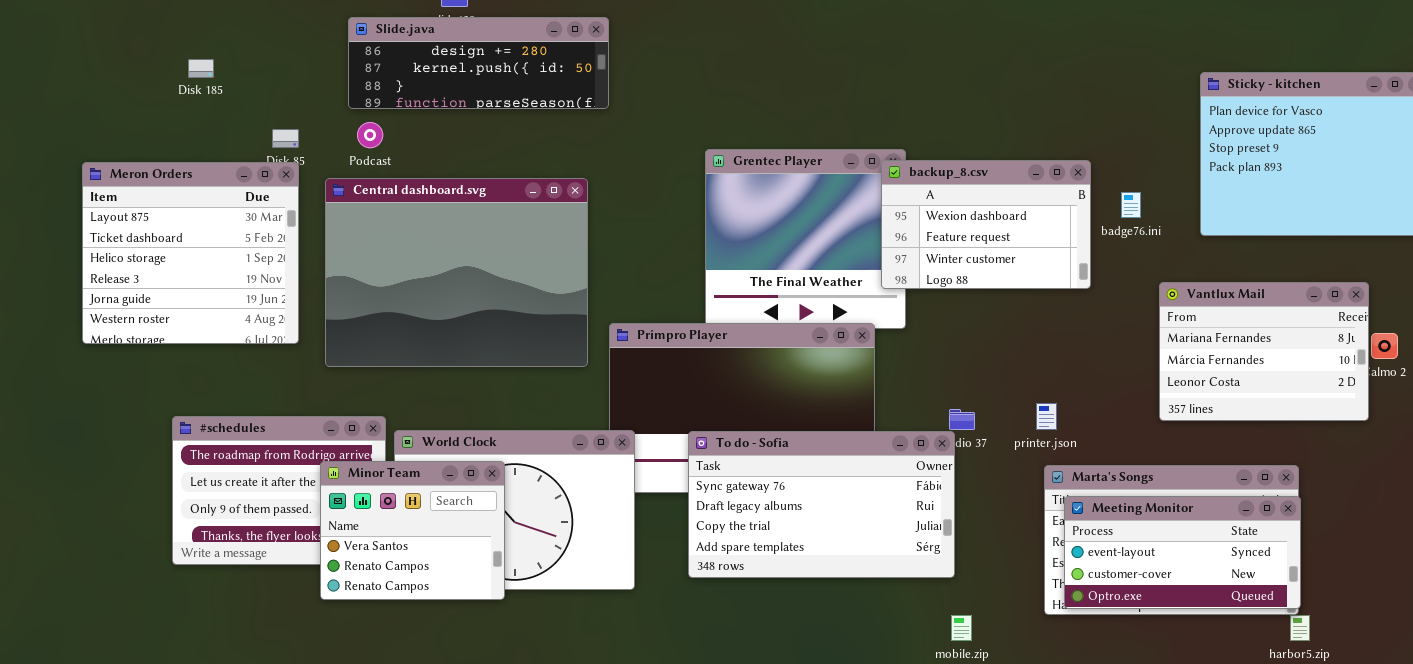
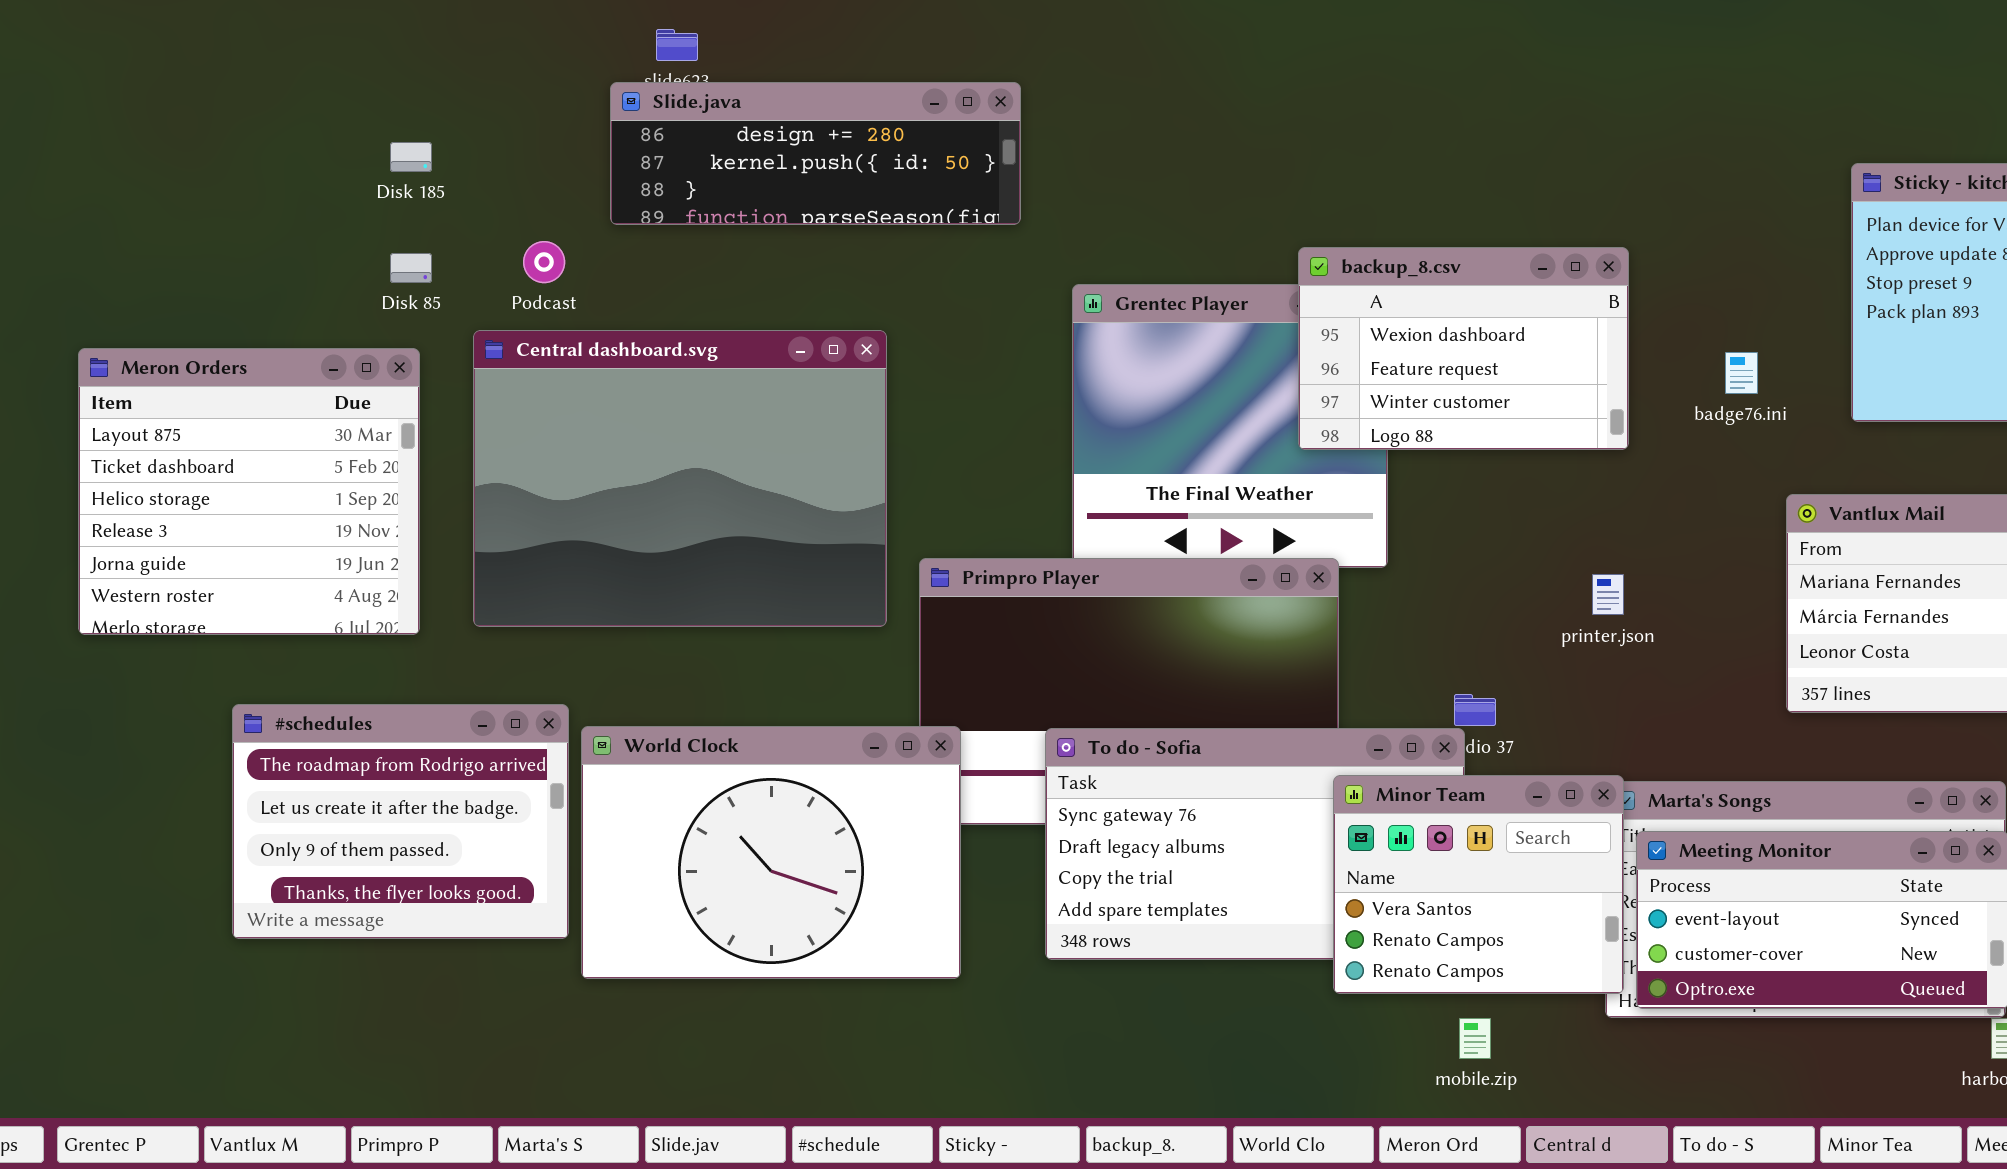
Slide.java: [348,17,609,109] -> [610,82,1021,225], moved
Disk 185: [188,59,214,78] -> [390,142,432,172], moved
backup_8.csv: [881,160,1091,289] -> [1298,247,1629,450], moved
Meron Orders: [82,162,299,344] -> [78,348,420,635], moved
printer.json: [1036,403,1057,430] -> [1592,574,1624,615], moved
Minor Team: [320,461,505,600] -> [1333,775,1624,994], moved

